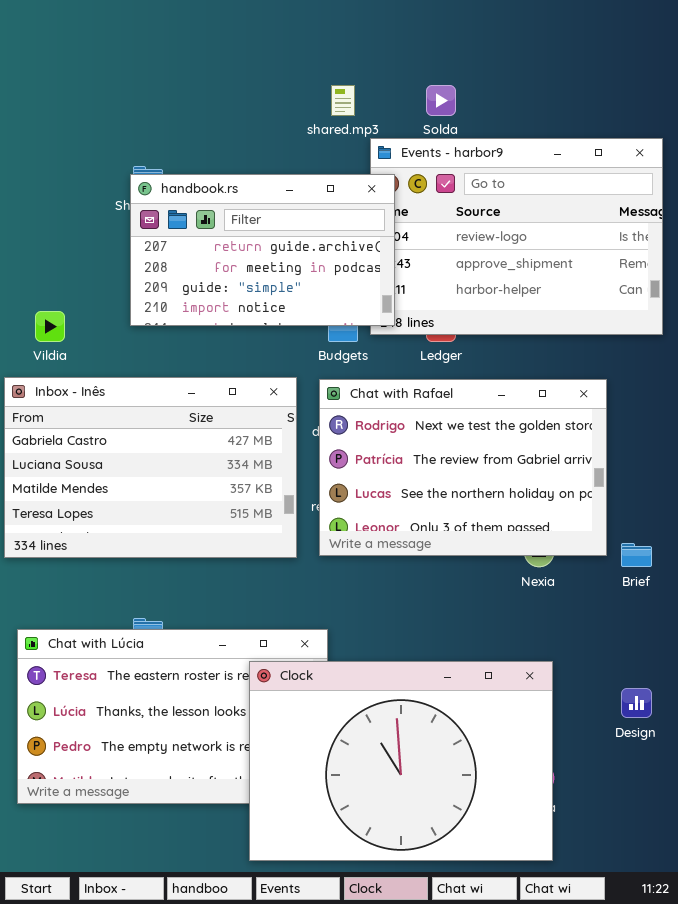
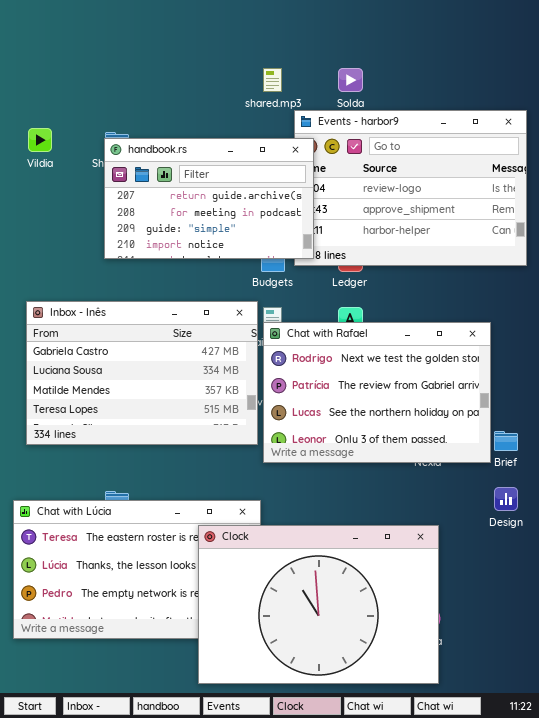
Vildia: [35,311,65,342] -> [28,128,52,152], moved
Inbox - Inês: [4,377,297,558] -> [26,301,258,445], moved
Chat with Rafael: [319,379,607,556] -> [263,322,491,463], moved
Design: [621,688,652,718] -> [494,487,518,511], moved

